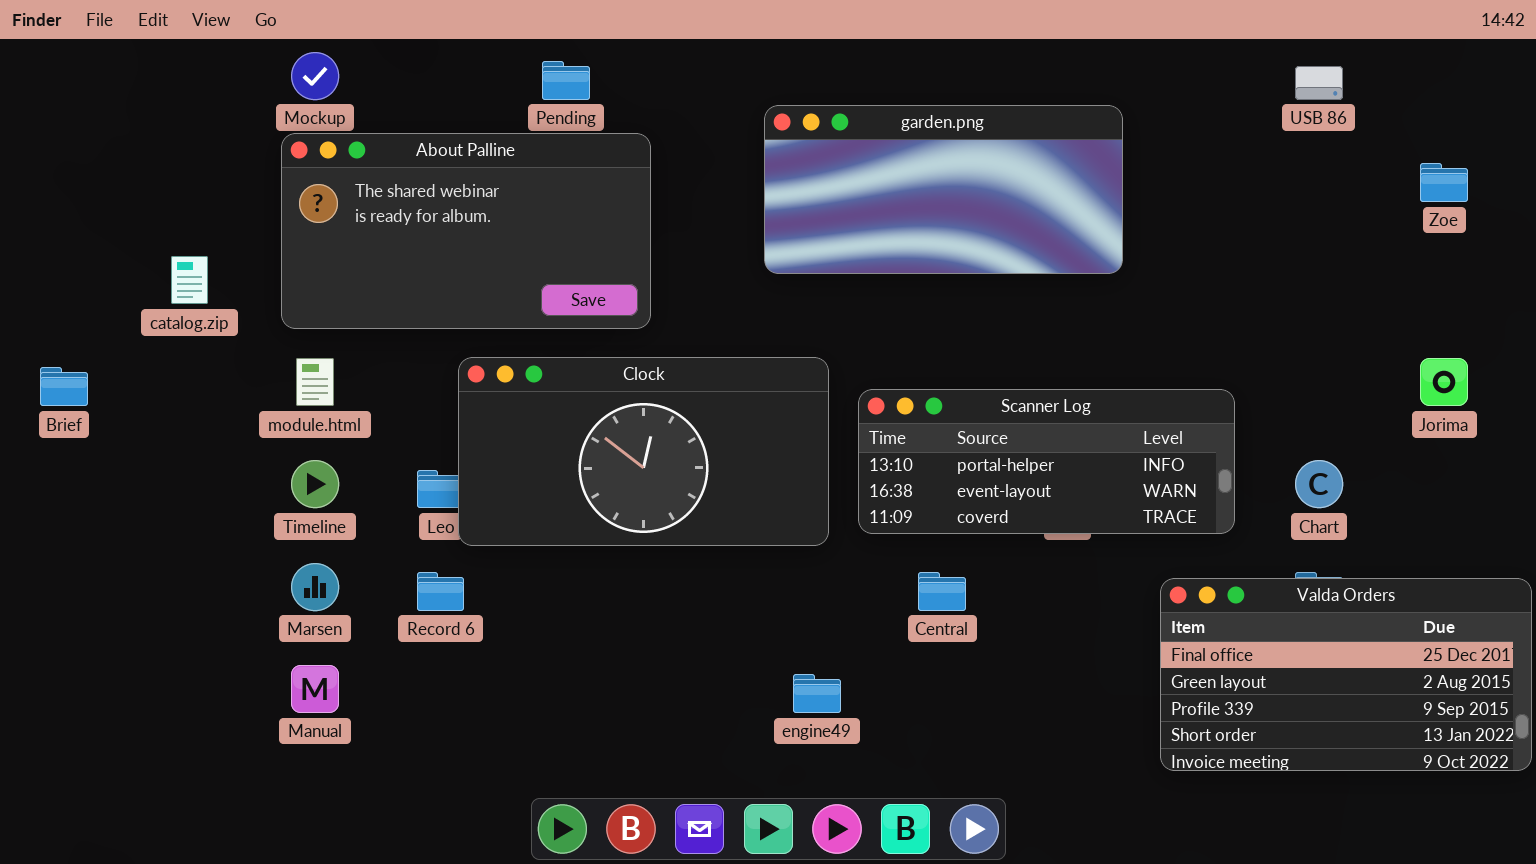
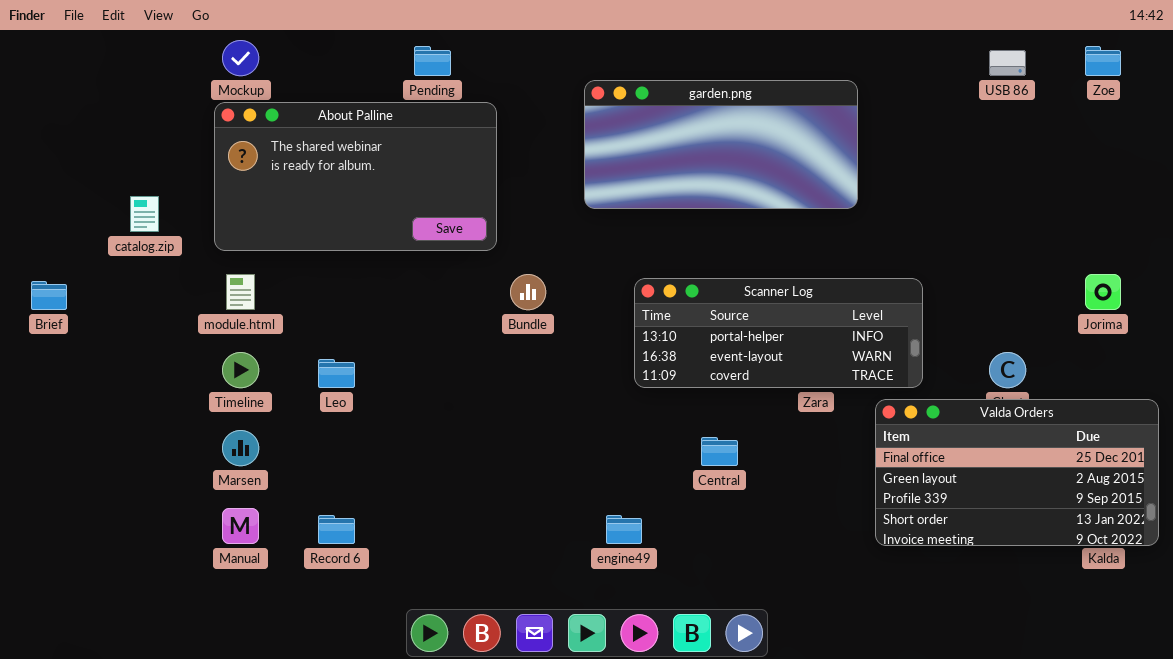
Zoe: [1420,163,1468,202] -> [1085,46,1121,76], moved
Clock: [458,357,829,546] -> none, closed
Scanner Log: [858,389,1235,534] -> [634,278,923,388], moved
Record 6: [417,572,464,611] -> [318,515,355,544], moved
Valda Orders: [1160,578,1532,771] -> [875,399,1159,546], moved

